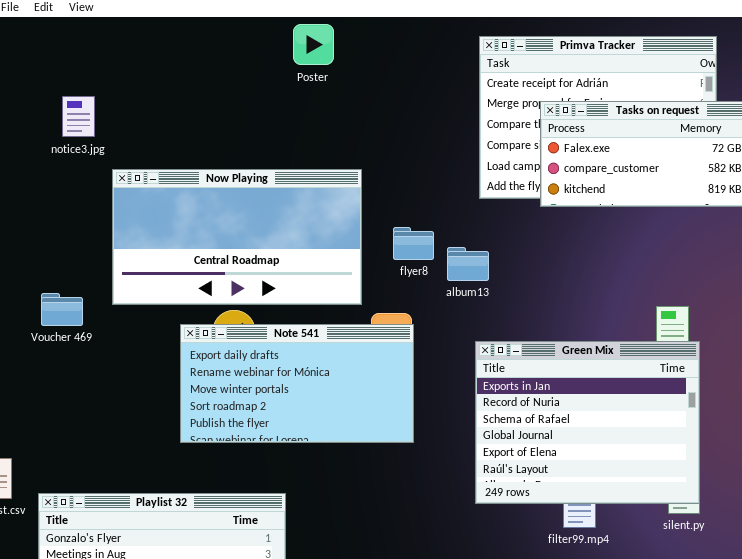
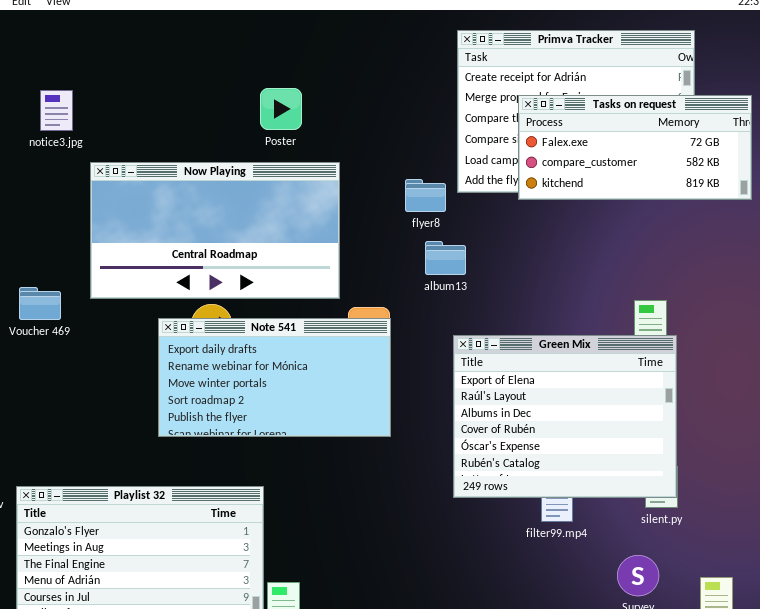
Poster: [293,24,334,65] -> [260,88,302,130], moved
flyer8: [393,227,434,260] -> [405,179,446,212], moved
Green Mix: [475,341,700,504] -> [453,335,677,498], scrolled down 4 rows

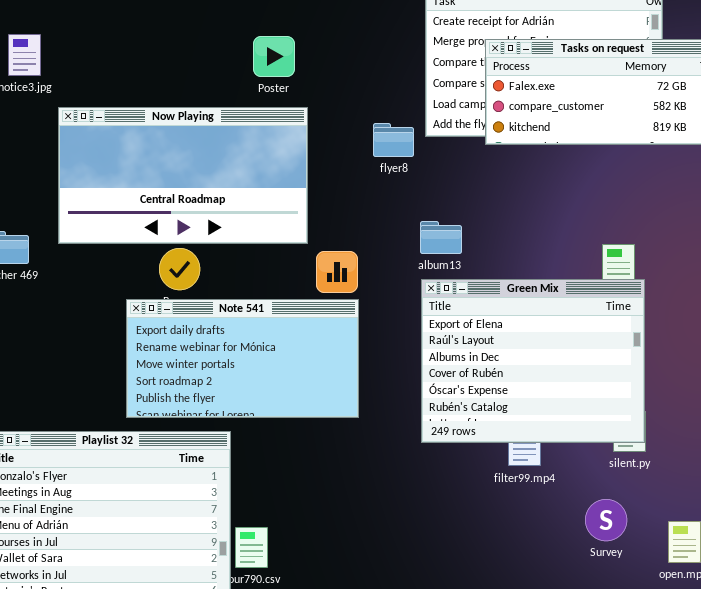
Poster: [260,88,302,130] -> [253,36,295,77], moved
album13: [425,241,466,275] -> [420,221,462,254], moved
Note 541: [158,318,391,437] -> [126,299,359,418], moved

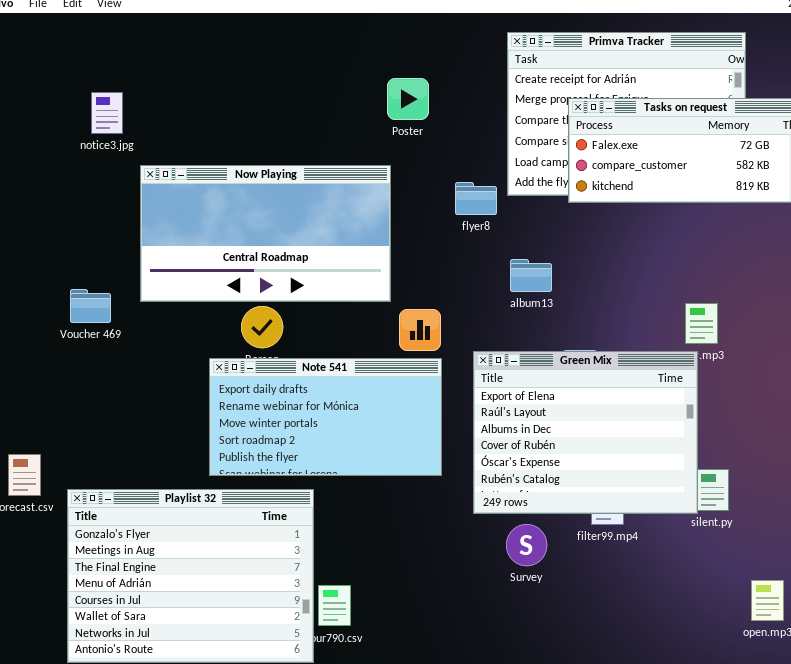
Poster: [253,36,295,77] -> [387,78,429,120], moved
album13: [420,221,462,254] -> [510,259,552,292], moved
Green Mix: [421,279,645,443] -> [473,351,698,514], moved
Survey: [585,499,627,541] -> [506,524,547,566], moved

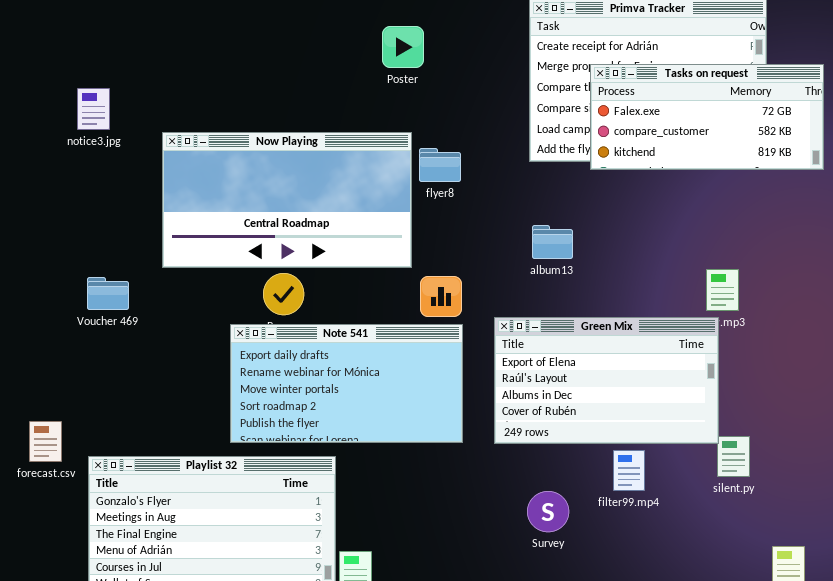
Poster: [387,78,429,120] -> [382,26,424,68], moved
notice3.jpg: [91,92,123,134] -> [77,88,110,130], moved
flyer8: [455,182,497,215] -> [419,148,461,182], moved
Voucher 469: [70,289,111,323] -> [87,277,129,310], moved
Green Mix: [473,351,698,514] -> [494,317,719,444], resized

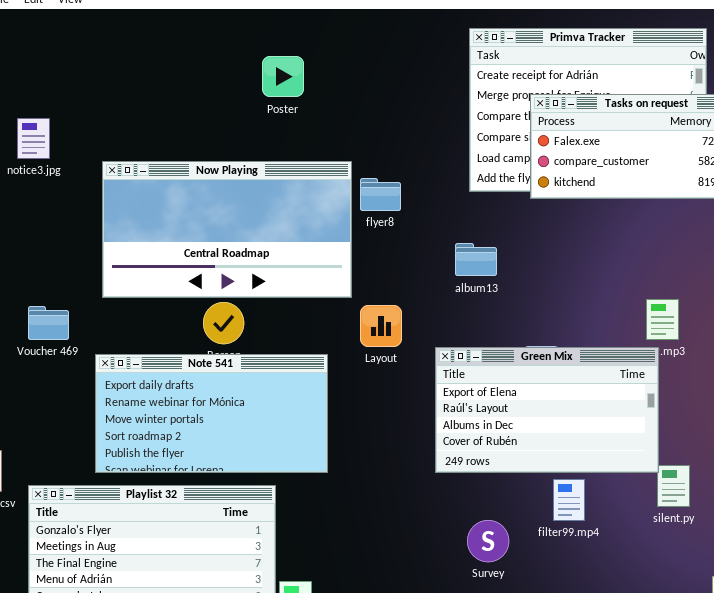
Poster: [382,26,424,68] -> [262,56,304,97], moved
album13: [532,225,573,259] -> [455,243,497,276], moved
Note 541: [230,324,463,443] -> [95,354,328,473], moved

